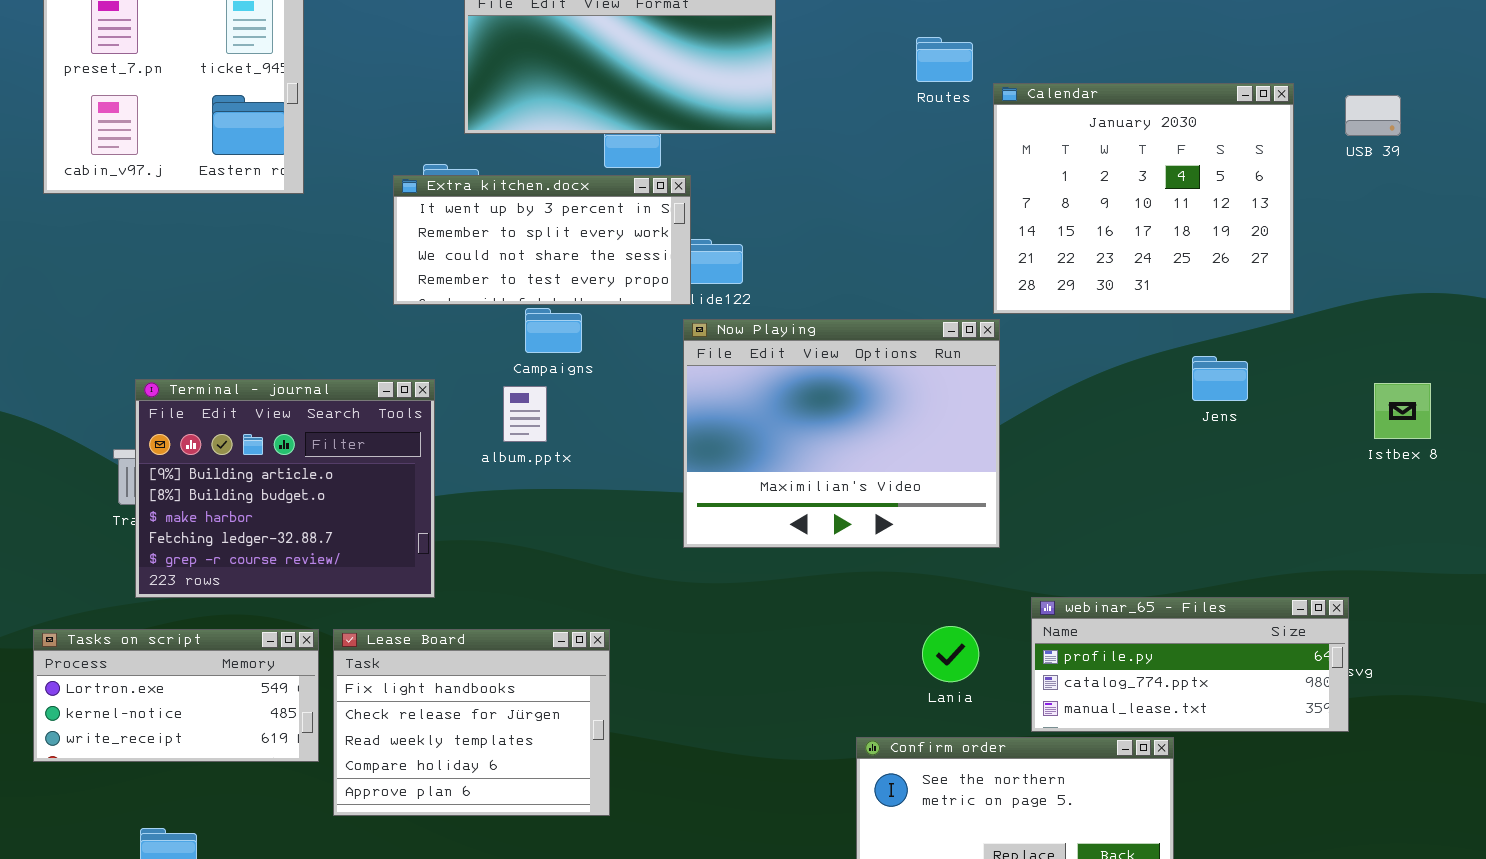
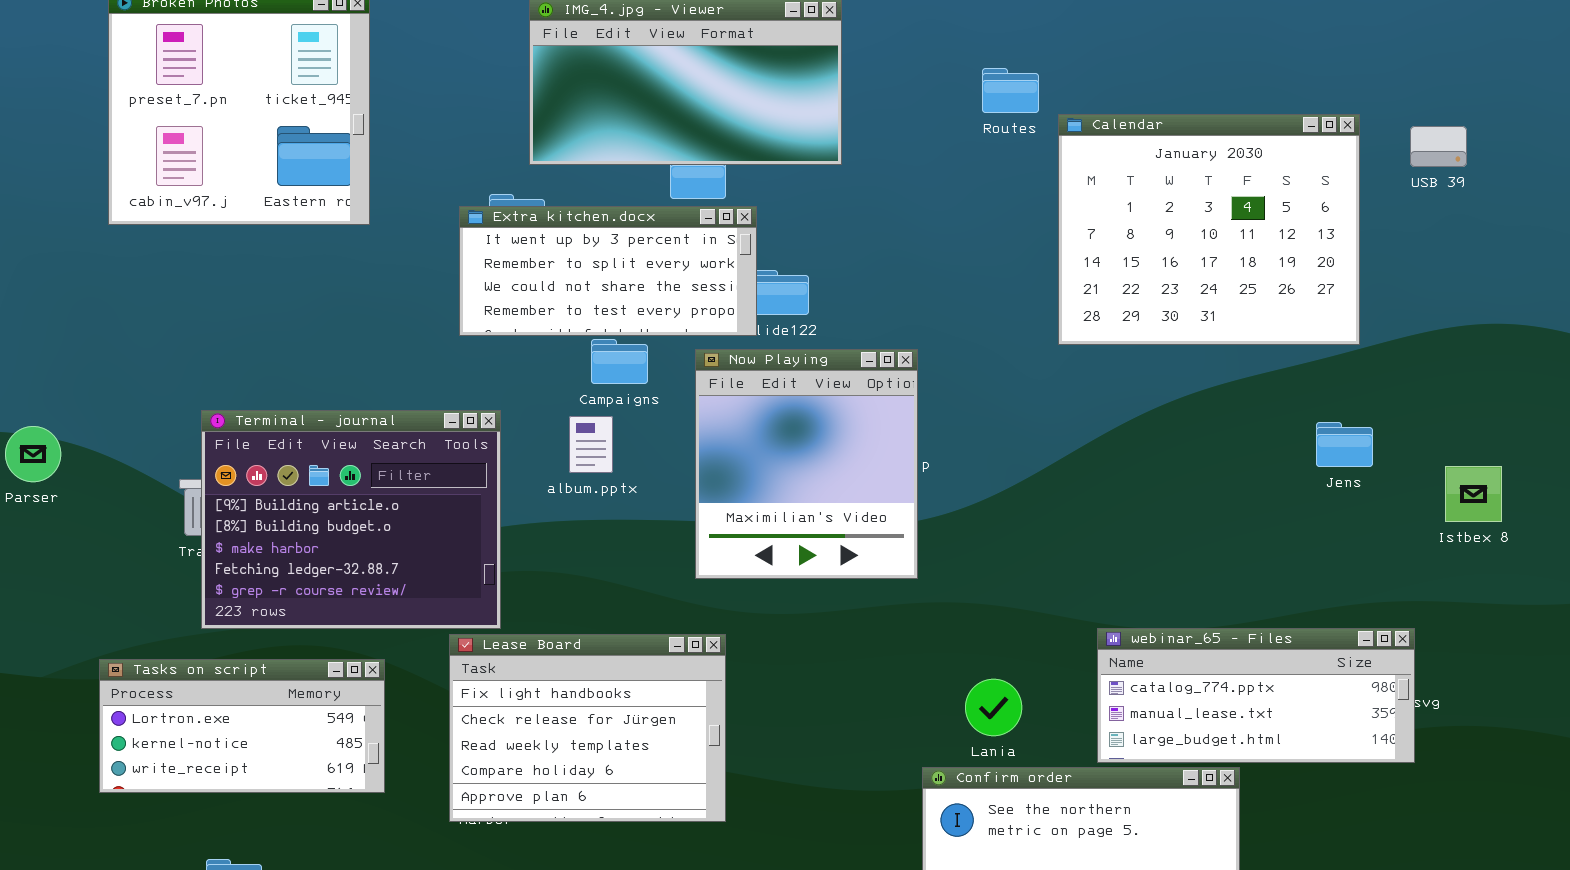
Now Playing: [683,319,1000,548] -> [695,349,918,579], moved, resized
Jens: [1192,356,1248,401] -> [1316,422,1373,467], moved
Istbex 8: [1374,383,1431,439] -> [1445,466,1502,522], moved
webinar_65 - Files: [1031,597,1349,732] -> [1097,628,1415,763], scrolled down 1 row
Lania: [922,626,979,682] -> [965,679,1022,736], moved
Lease Board: [333,629,610,816] -> [449,634,726,822], moved

